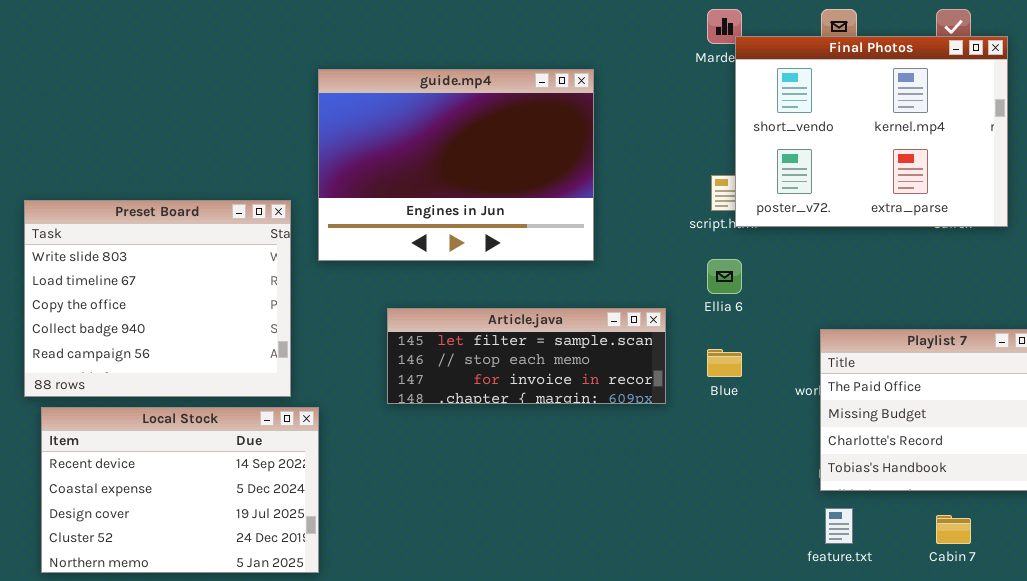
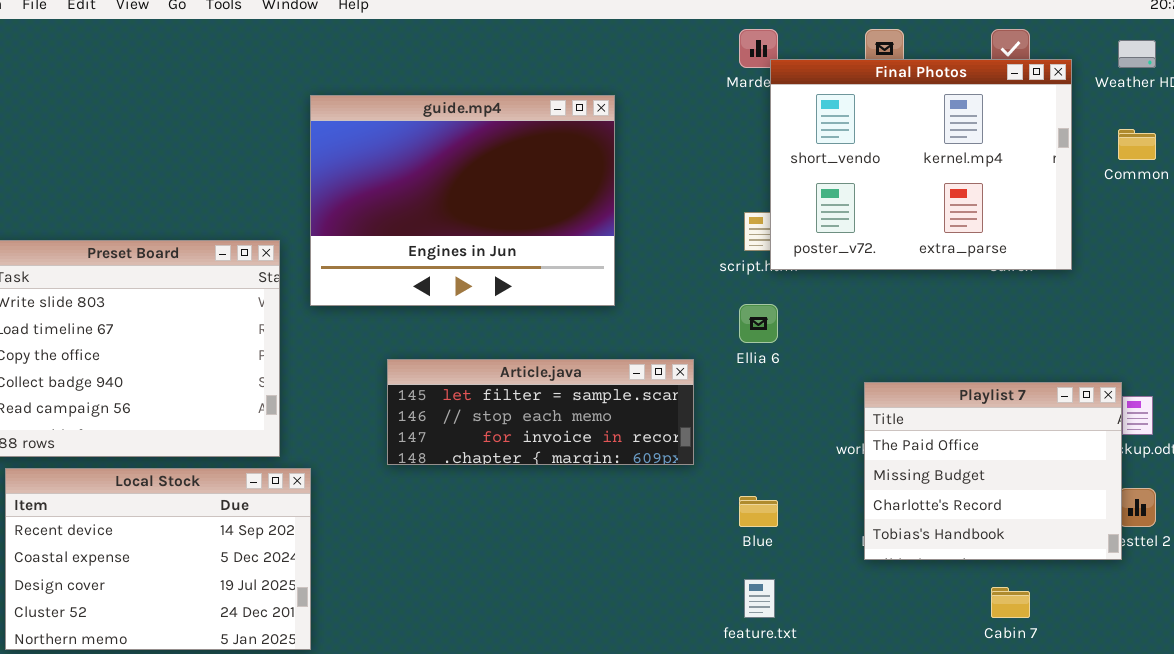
Blue: [707,349,742,377] -> [739,496,778,527], moved
feature.txt: [825,508,853,544] -> [744,579,775,618], moved

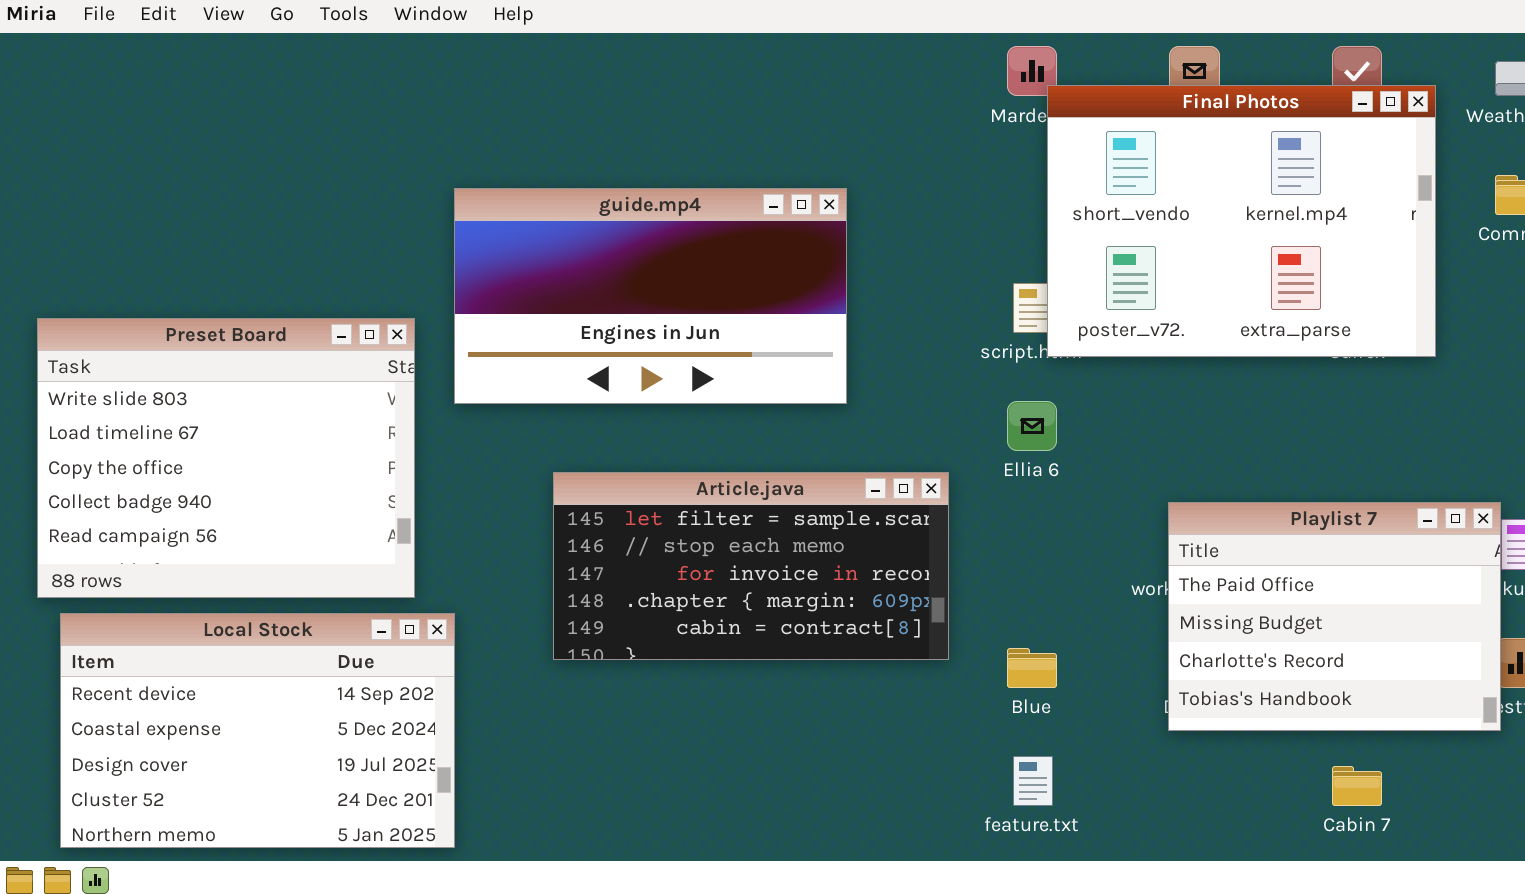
guide.mp4: [310,95,615,306] -> [454,188,847,404], resized
Article.java: [387,359,694,465] -> [553,472,949,660], resized

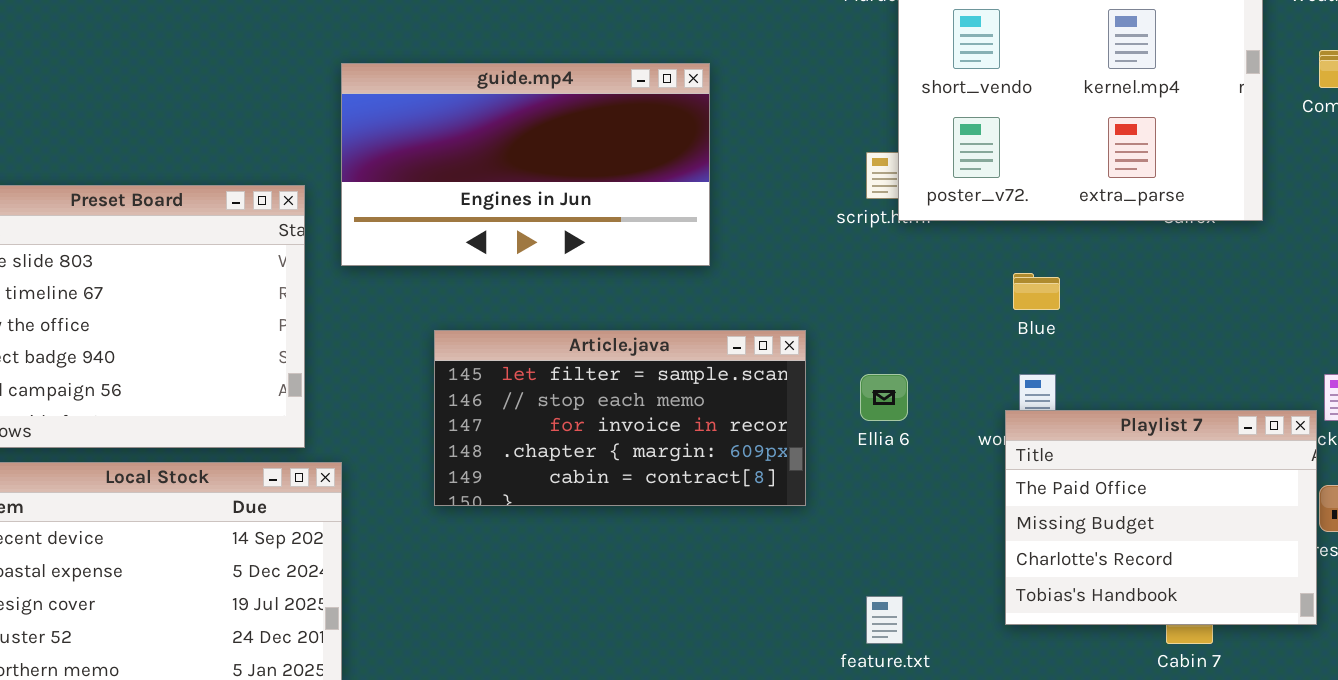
Ellia 6: [1007,401,1057,451] -> [860,374,908,421], moved
Playlist 7: [1168,502,1501,731] -> [1005,410,1317,625], moved
Blue: [1007,648,1057,688] -> [1013,273,1060,310], moved

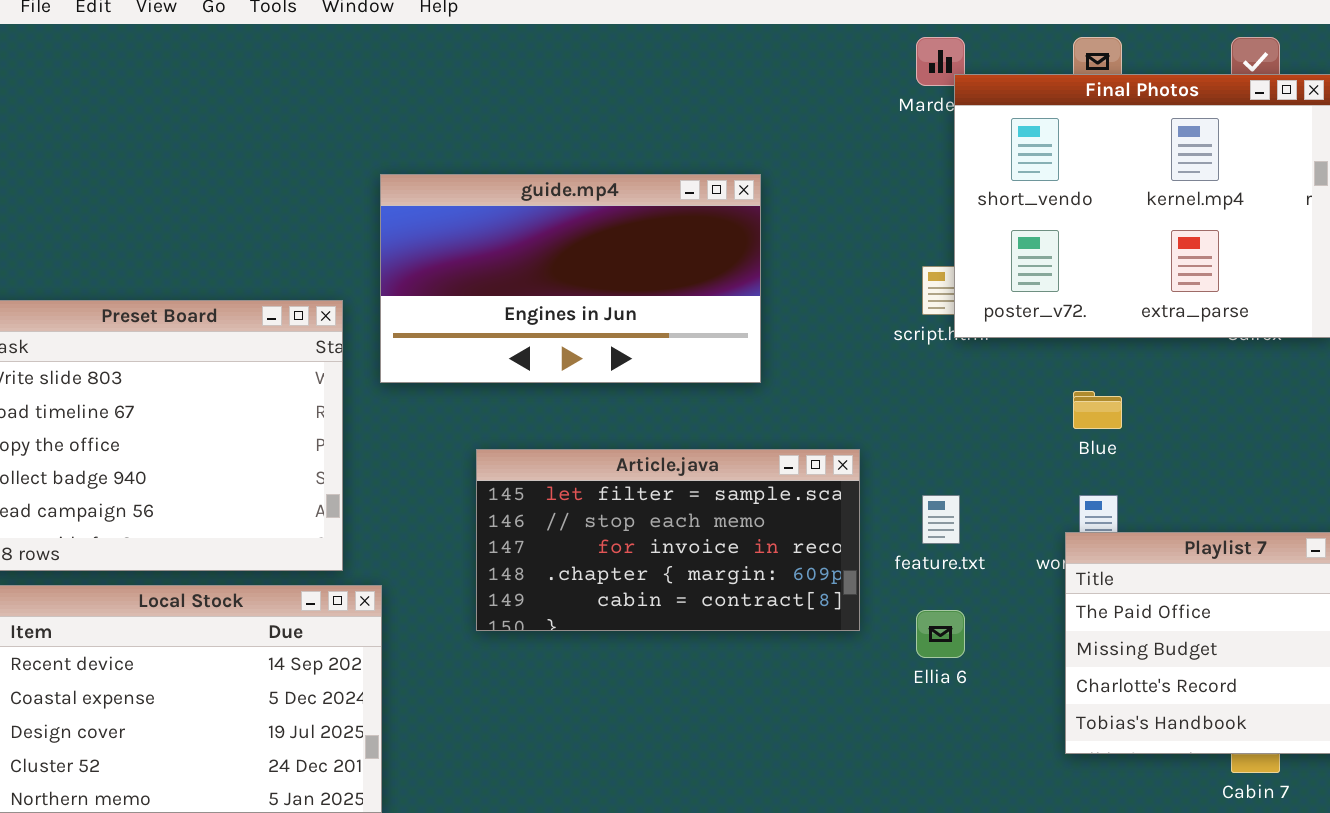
Ellia 6: [860,374,908,421] -> [916,610,965,658], moved
feature.txt: [866,596,903,644] -> [922,495,960,544], moved

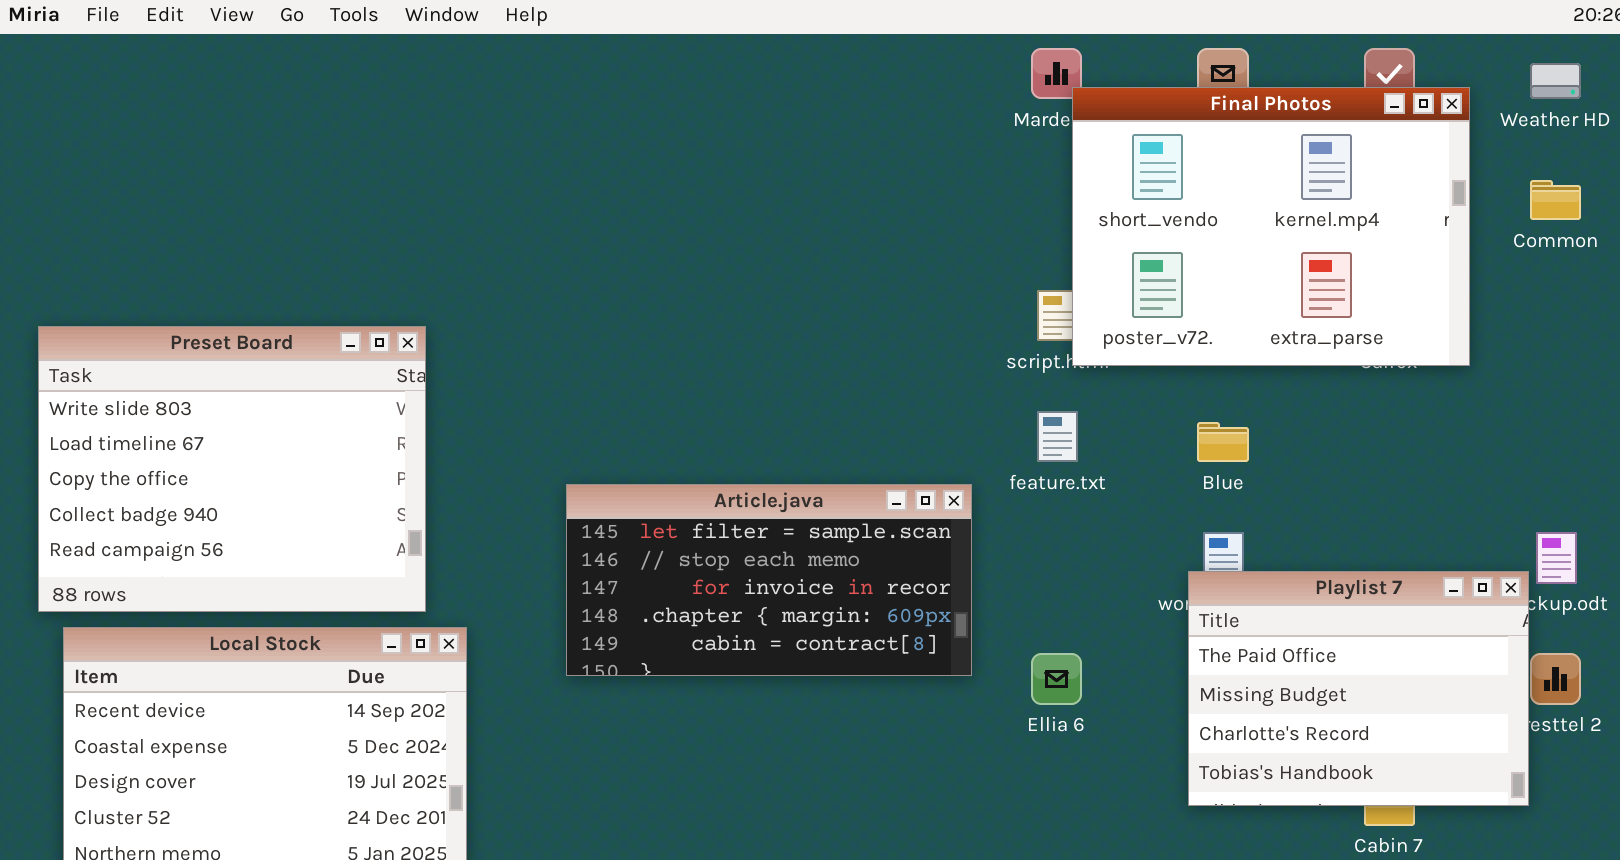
guide.mp4: [380,174,761,383] -> none, closed
feature.txt: [922,495,960,544] -> [1037,411,1078,462], moved

